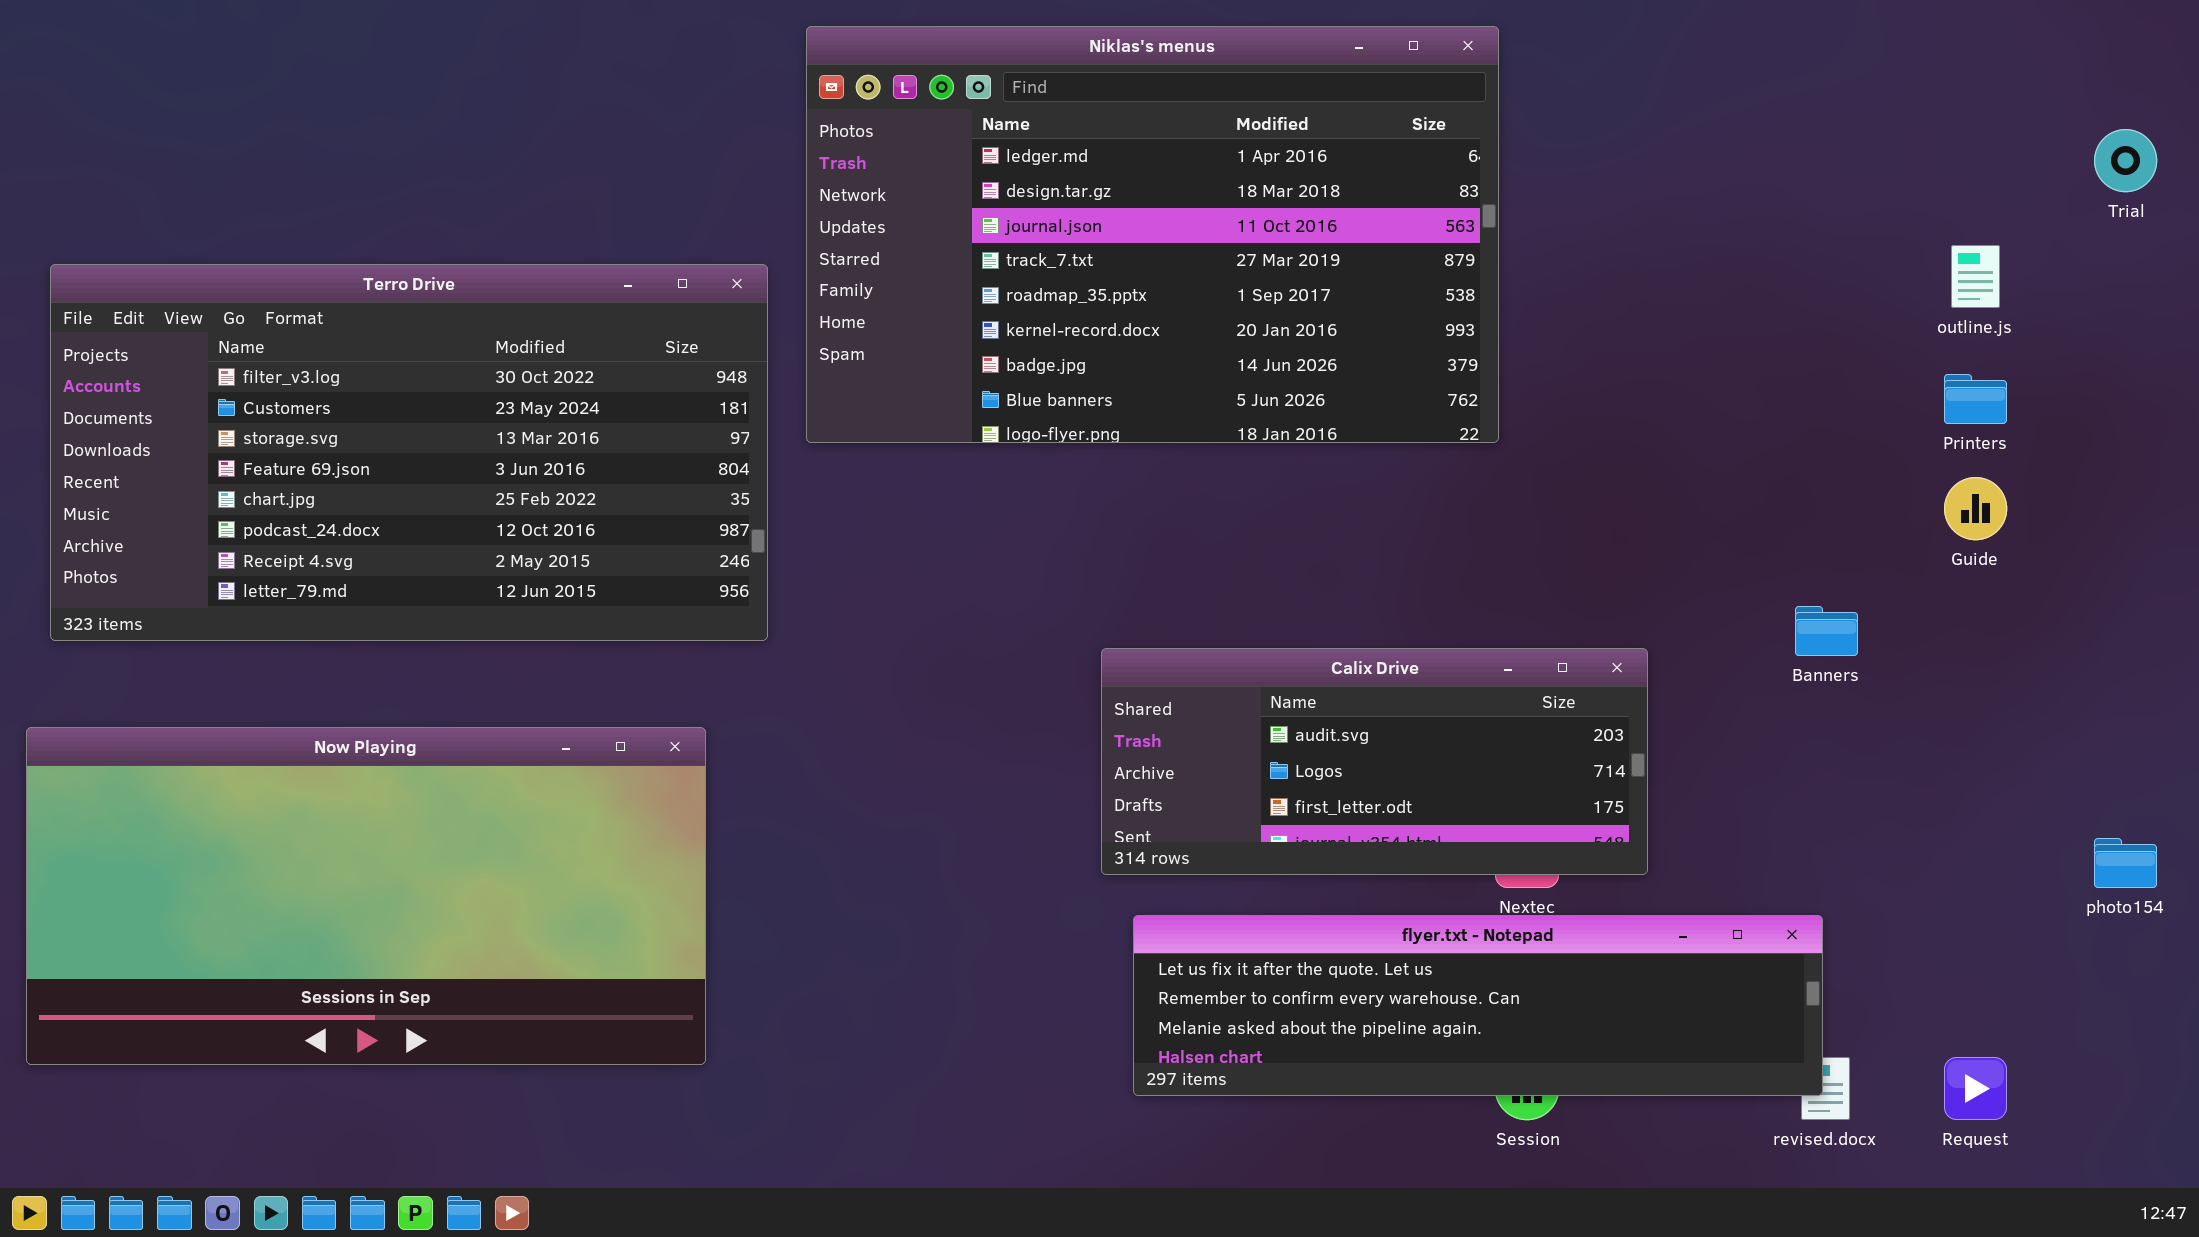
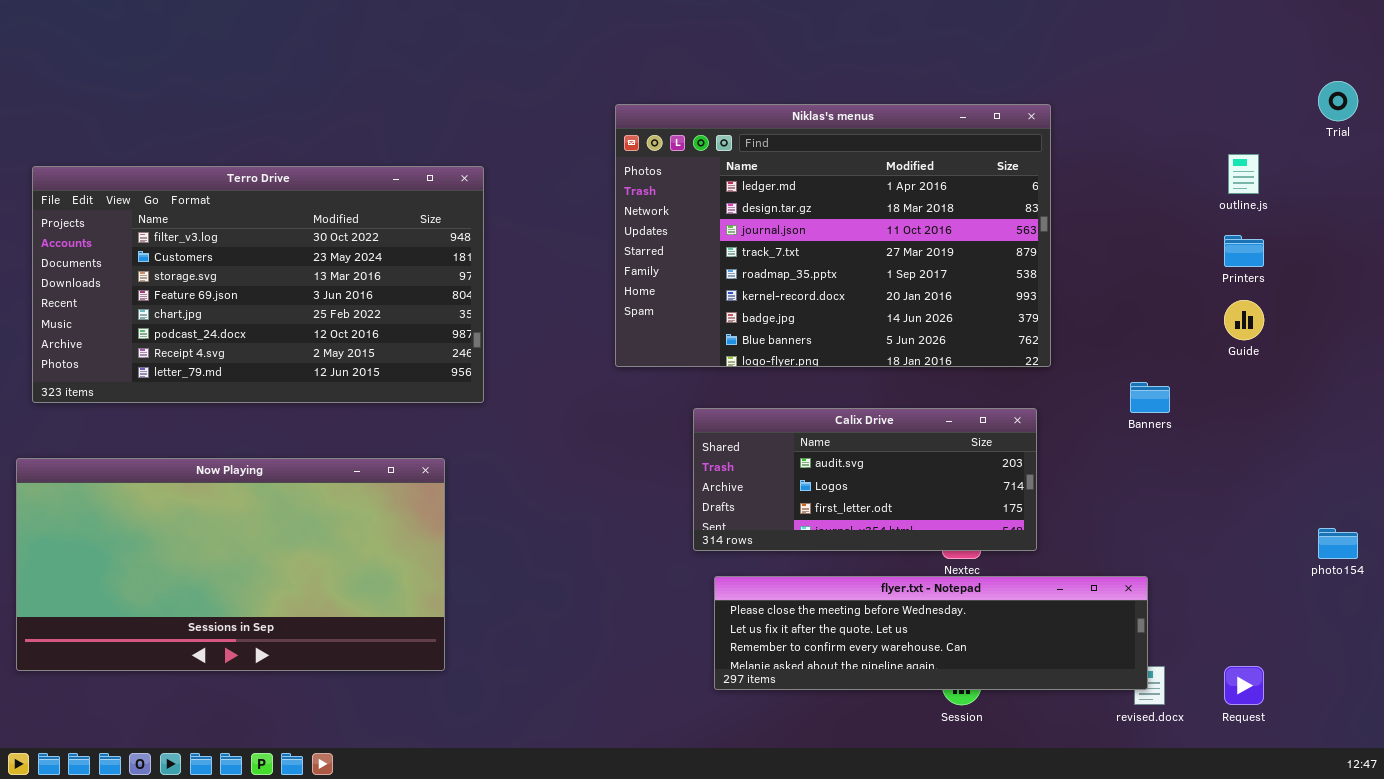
Niklas's menus: [806,26,1499,443] -> [615,104,1051,367], moved
flyer.txt - Notepad: [1133,915,1823,1096] -> [714,576,1148,690], scrolled up 1 row

